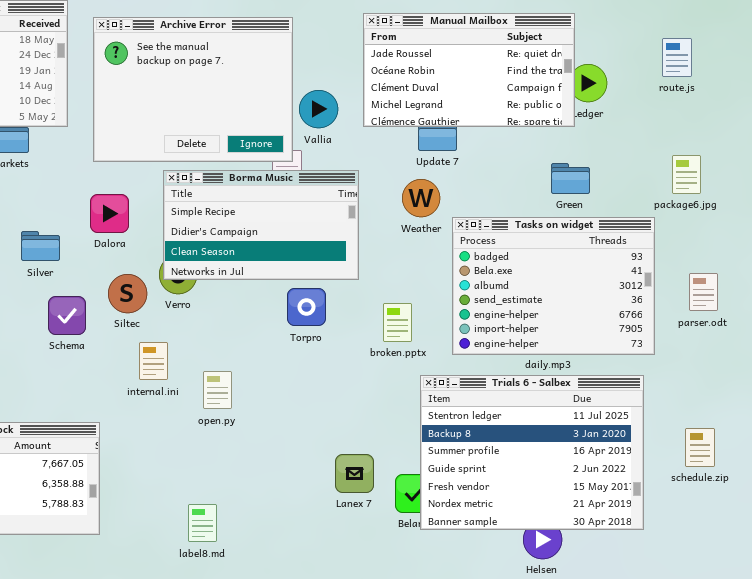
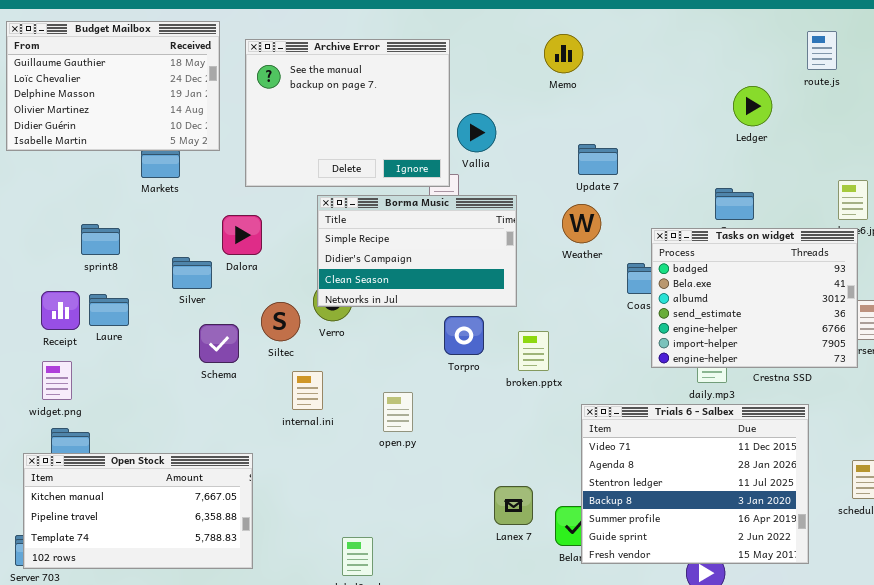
Manual Mailbox: [363,13,575,127] -> none, closed
route.js: [662,38,692,77] -> [807,31,837,70], moved
Dalora: [90,194,129,233] -> [222,215,262,255], moved
Tasks on widget: [452,217,655,355] -> [651,228,858,368], moved
broken.pptx: [383,303,412,342] -> [518,331,549,371], moved
open.py: [203,371,232,409] -> [383,392,413,432], moved
Trials 6 - Salbex: [420,375,644,530] -> [581,404,809,564], scrolled up 2 rows

